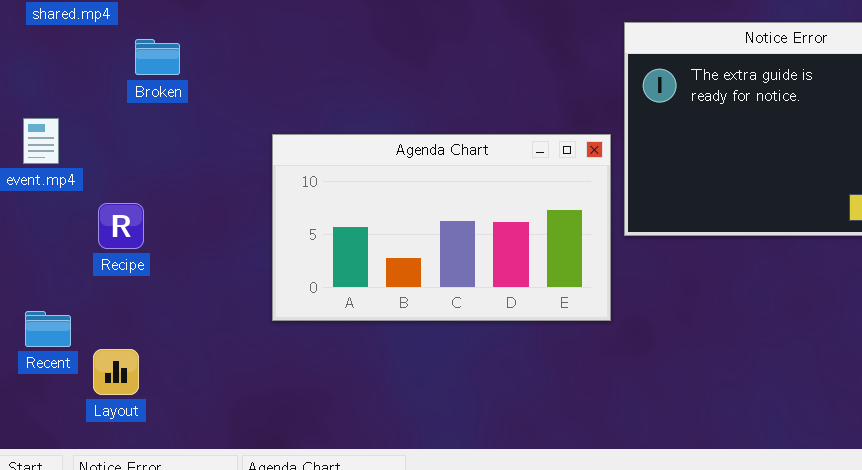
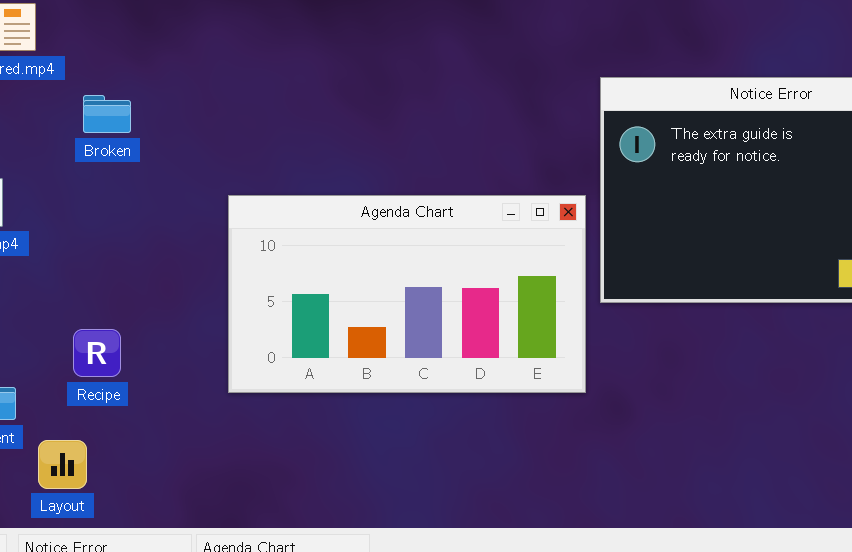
Recipe: [98,203,144,249] -> [73,329,121,377], moved
Layout: [93,349,139,395] -> [38,440,87,489], moved

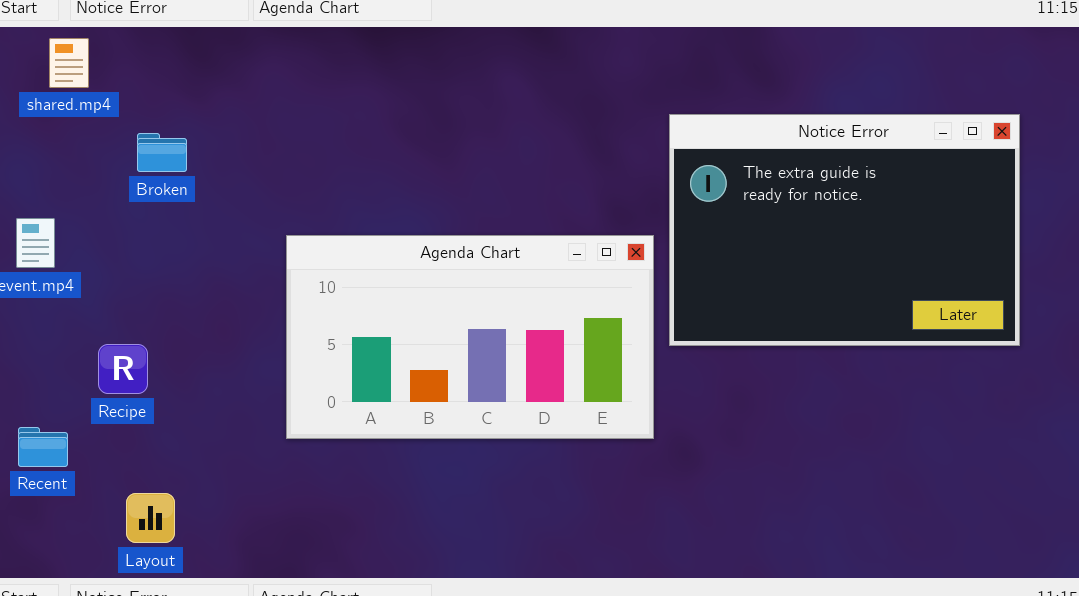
Recipe: [73,329,121,377] -> [98,344,148,394], moved
Layout: [38,440,87,489] -> [126,493,175,543], moved

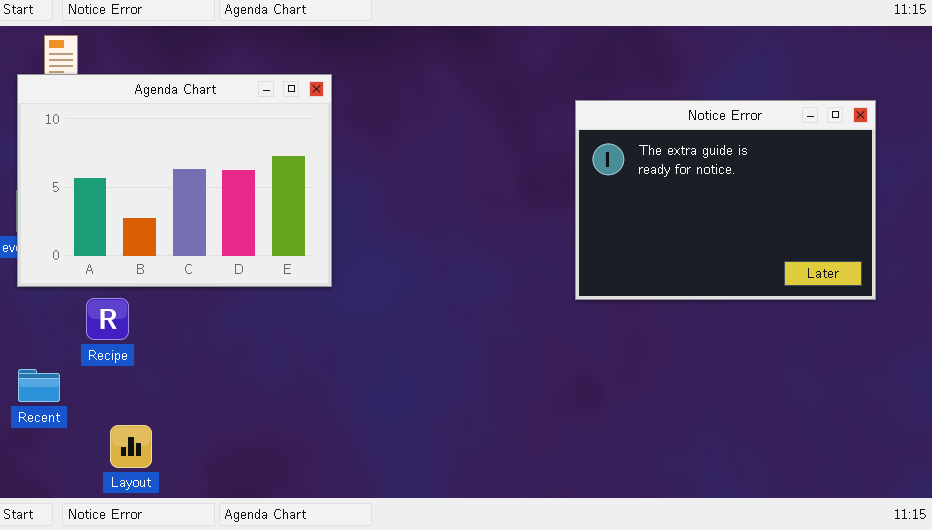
Agenda Chart: [286,235,654,439] -> [17,74,332,287], moved, resized

